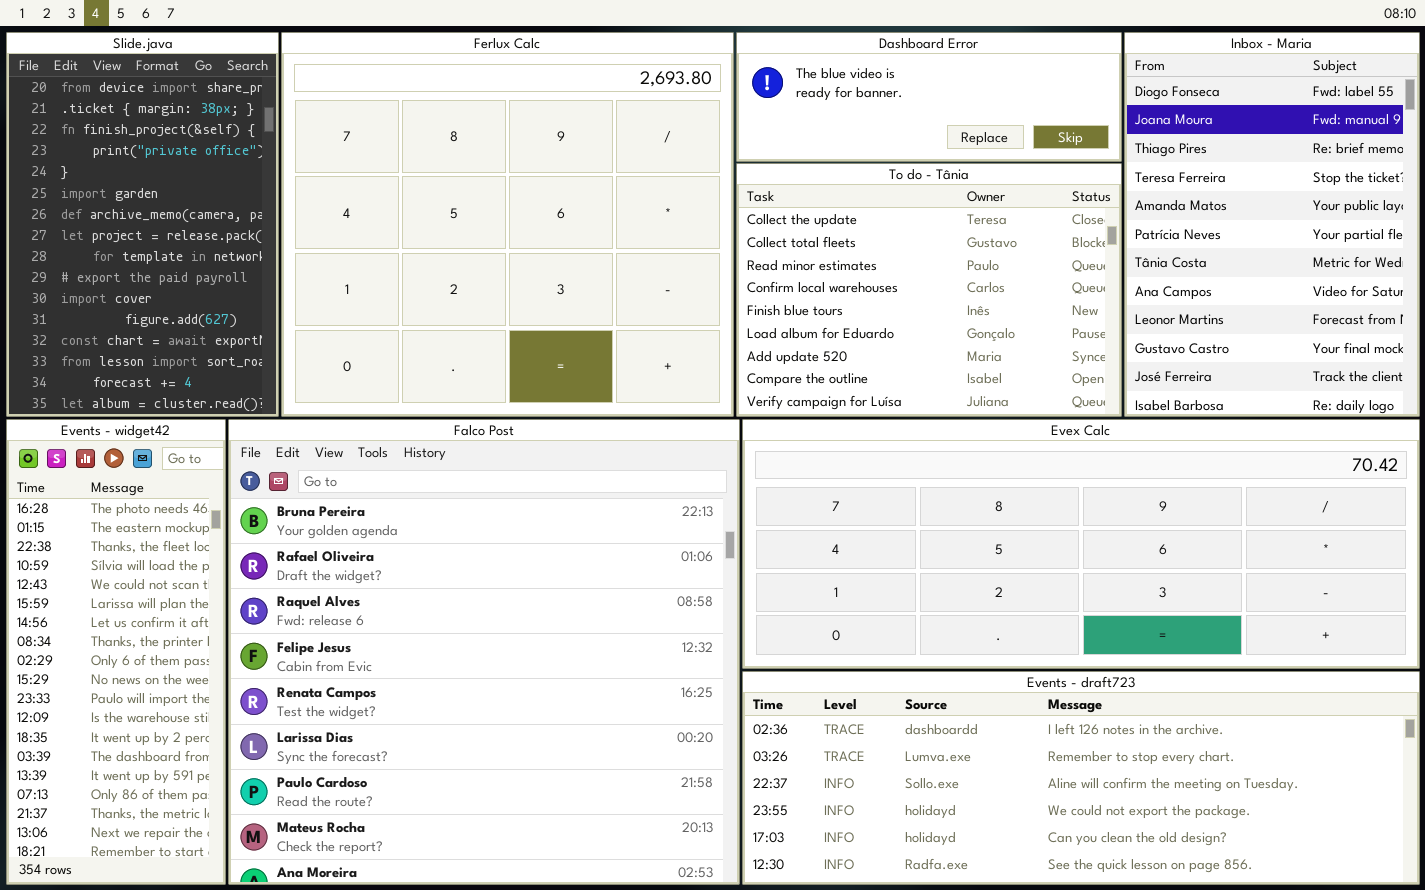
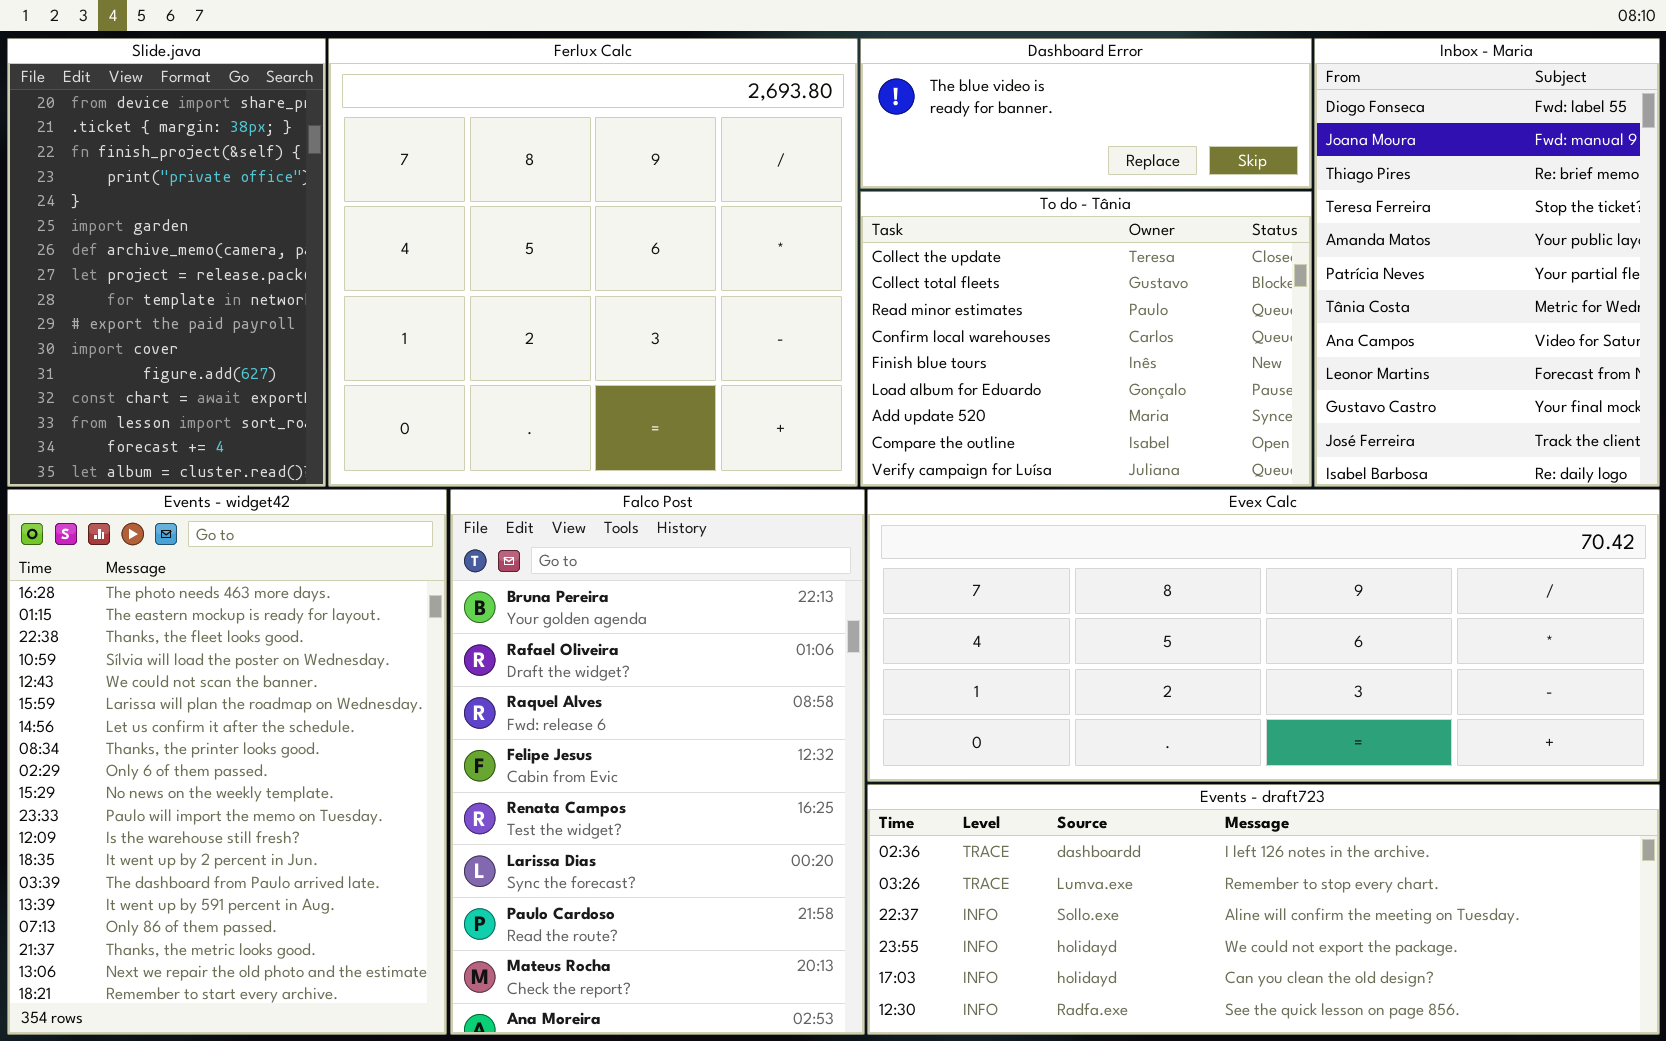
Events - widget42: [6,419,226,885] -> [7,489,447,1035], resized
Falco Post: [228,419,740,885] -> [450,489,865,1035], resized

